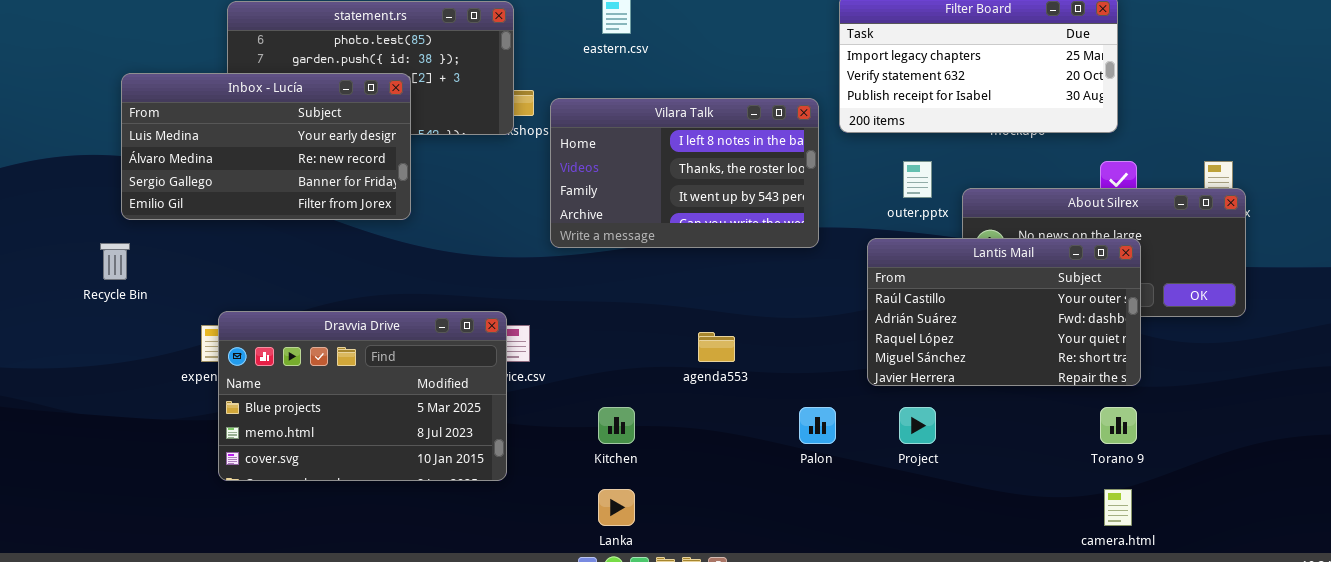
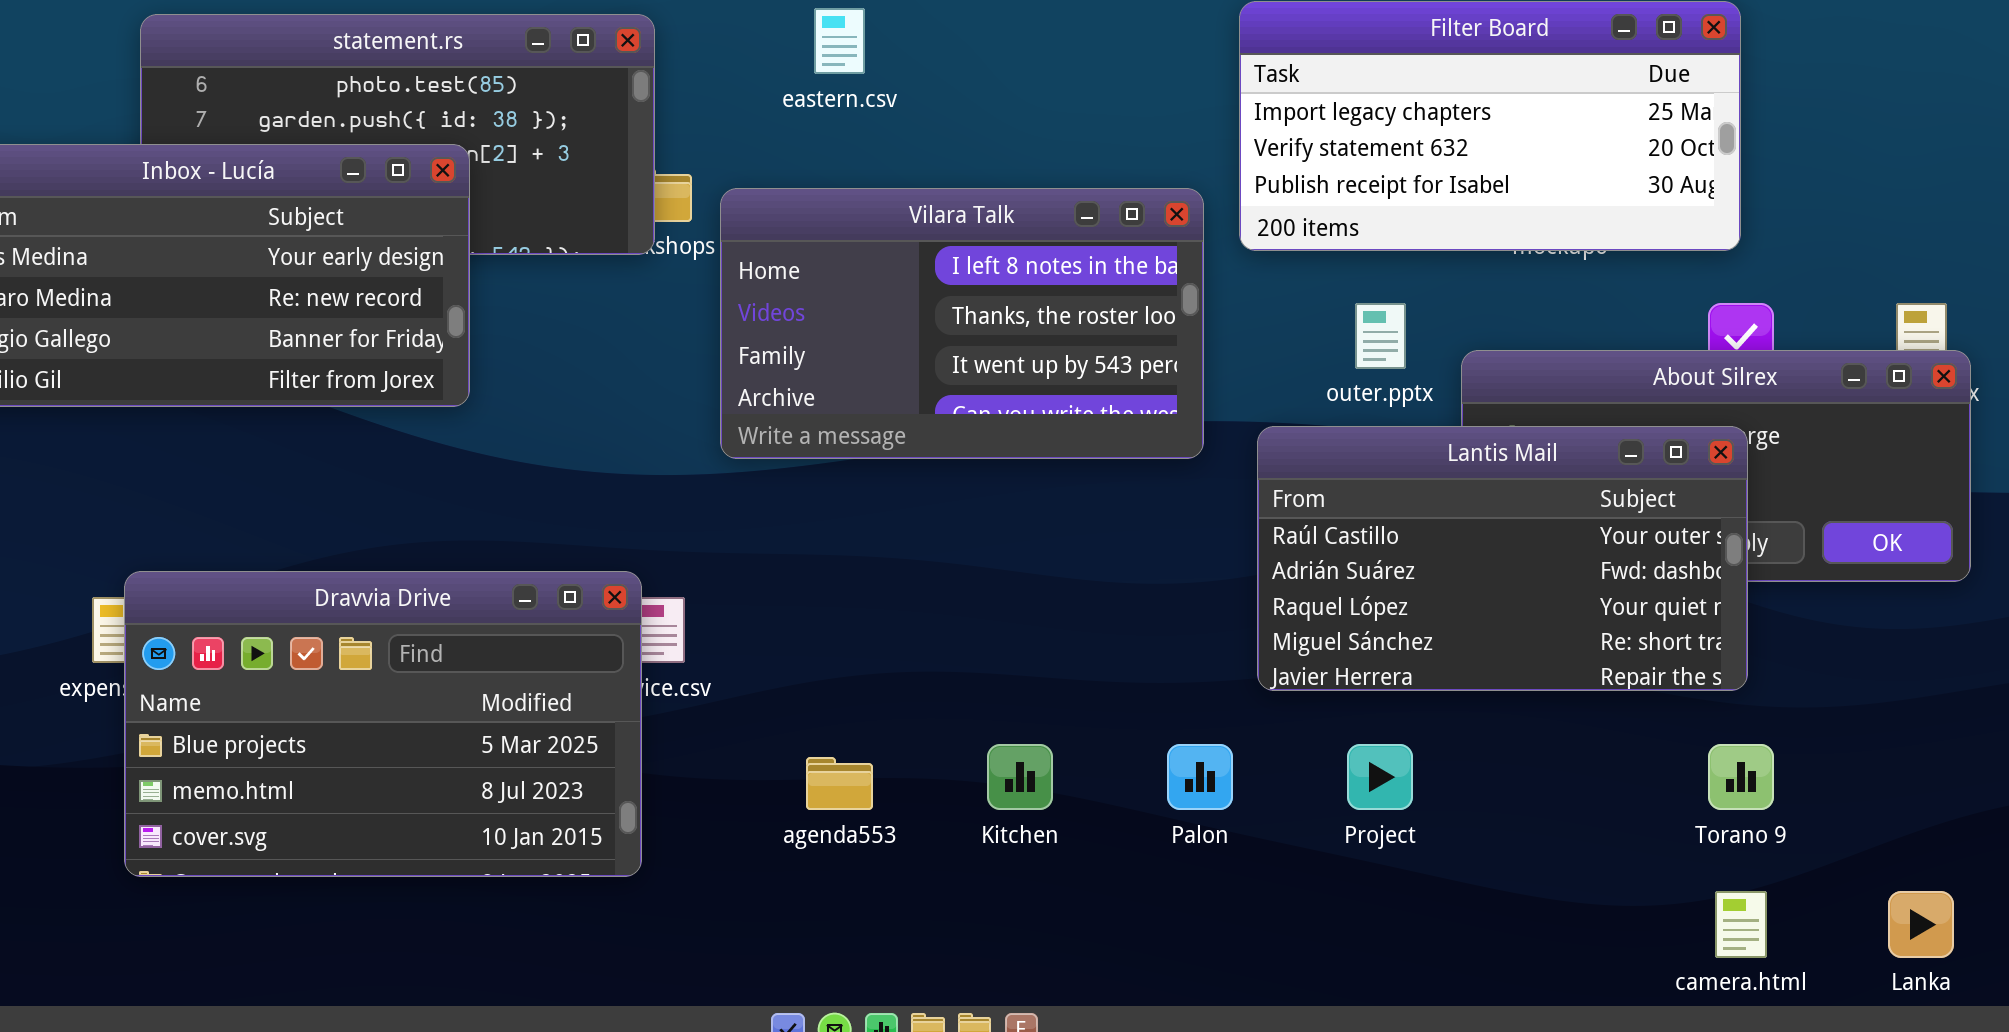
Lantis Mail: [867,238,1141,386] -> [1257,426,1748,691], moved
agenda553: [698,332,735,362] -> [806,757,873,810], moved
Kitchen: [598,407,635,444] -> [987,744,1053,810], moved
Lanka: [598,489,635,526] -> [1888,891,1954,958], moved

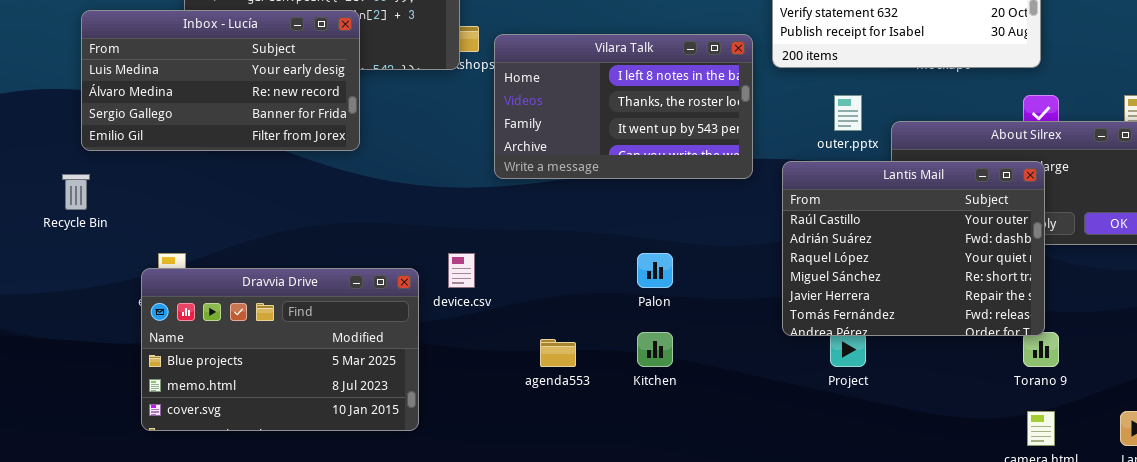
Lantis Mail: [1257,426,1748,691] -> [782,161,1045,336], resized
Dravvia Drive: [124,571,642,877] -> [141,268,419,431], moved
Palon: [1167,744,1233,810] -> [637,253,673,288], moved

